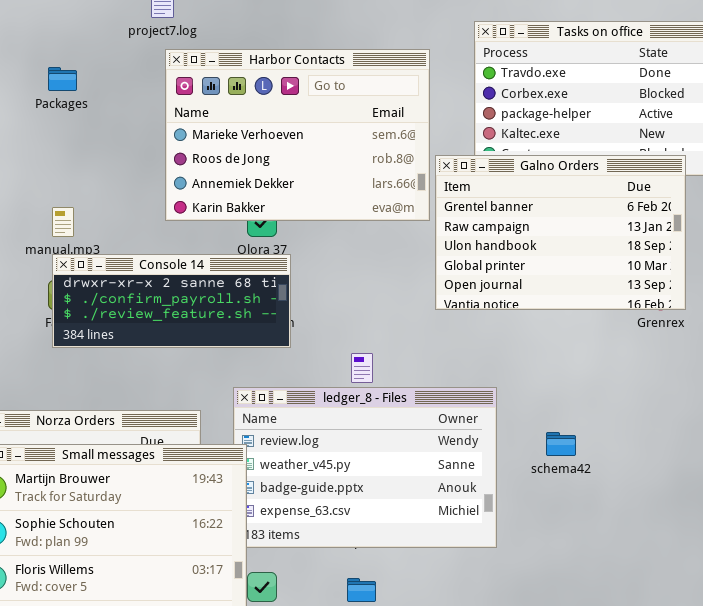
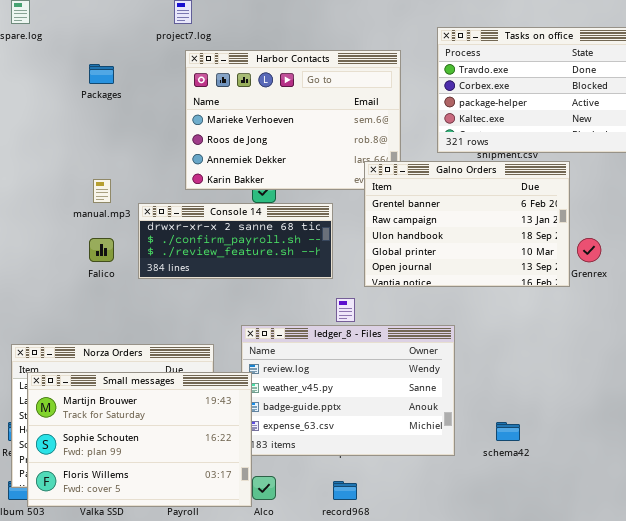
Galno Orders: [435,155,686,310] -> [364,161,570,287], moved
Console 14: [52,254,291,348] -> [138,203,333,279], moved
schema42: [546,432,576,456] -> [496,422,520,441], moved

